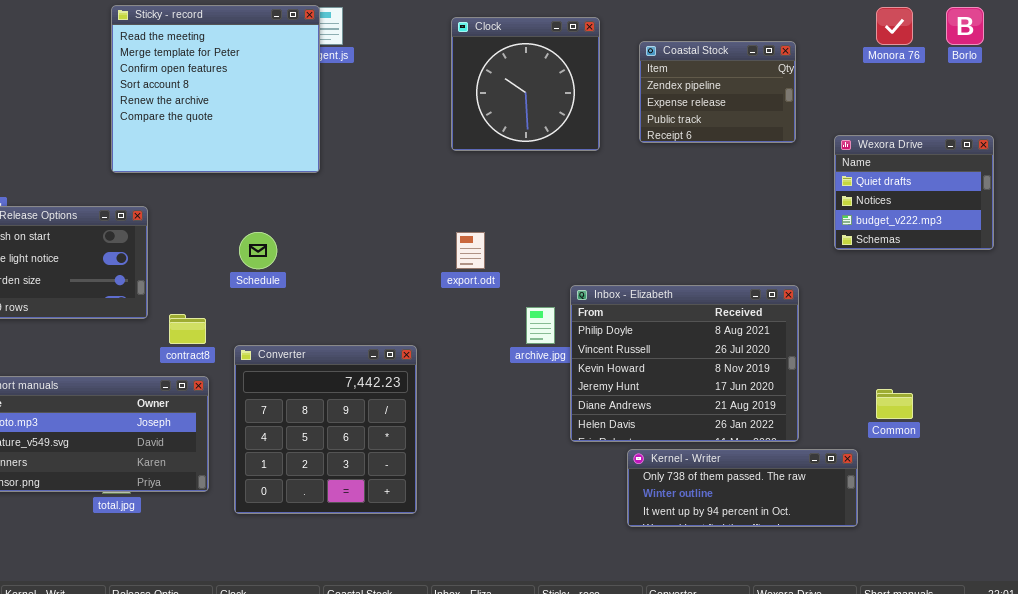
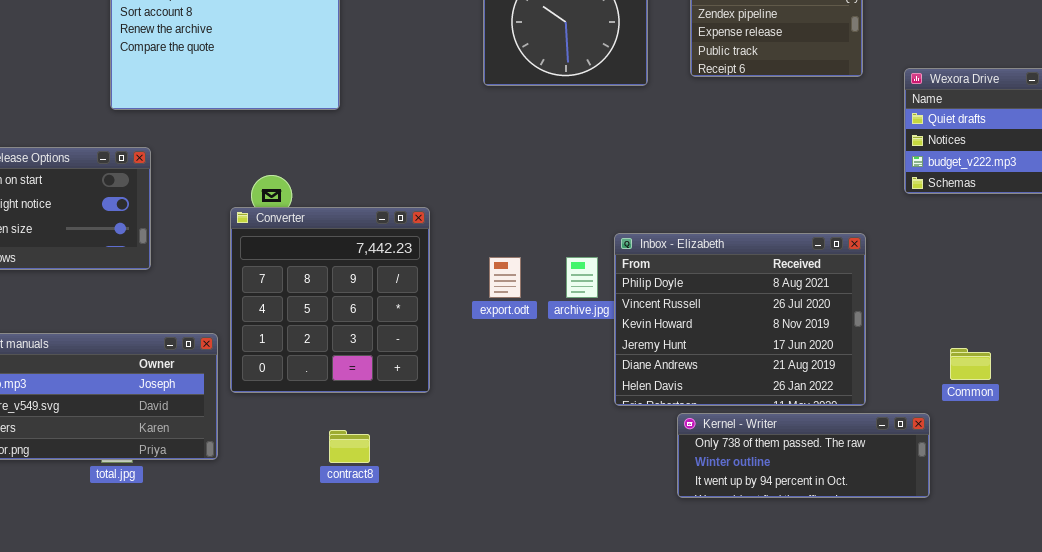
export.odt: [456,232,485,269] -> [489,257,521,298], moved
contract8: [169,314,206,344] -> [329,430,370,463], moved
Converter: [234,345,417,514] -> [230,207,430,393], moved

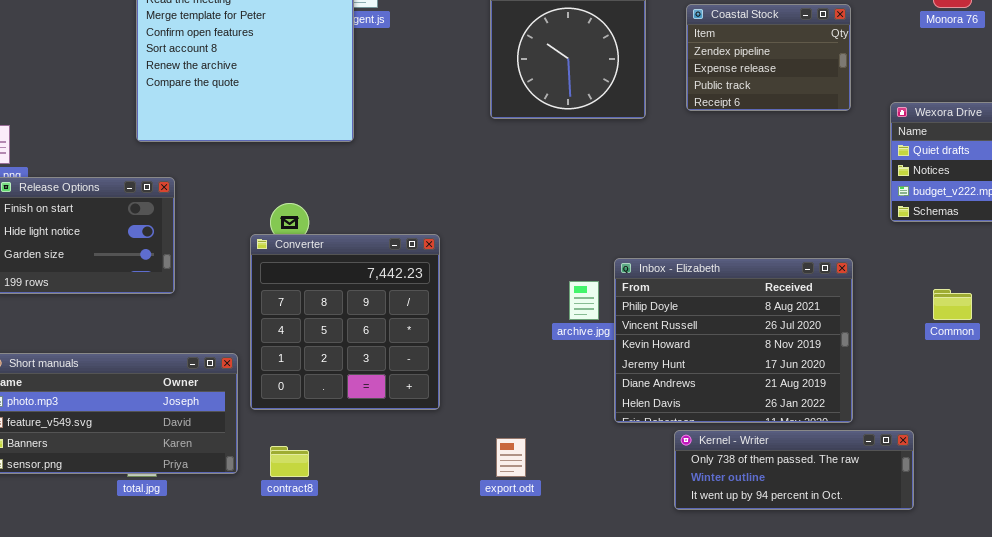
export.odt: [489,257,521,298] -> [496,438,526,477], moved
Common: [950,348,991,380] -> [933,289,972,320], moved
contract8: [329,430,370,463] -> [270,446,309,477], moved

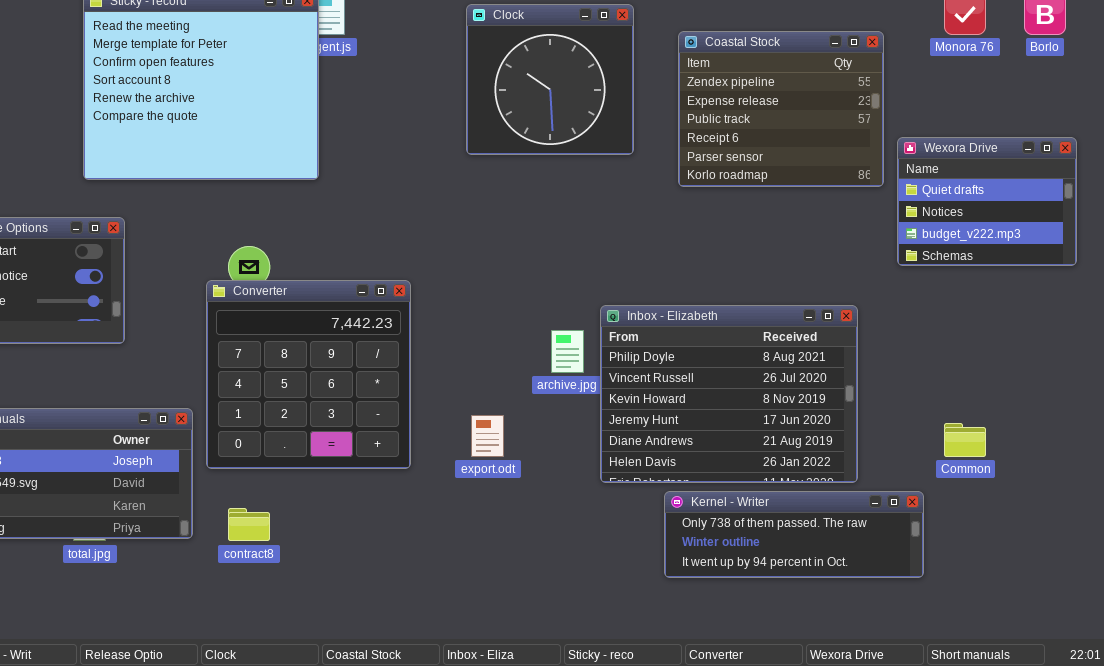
Coastal Stock: [686,4,851,111] -> [678,31,884,187], resized
Common: [933,289,972,320] -> [944,423,986,457], moved
export.odt: [496,438,526,477] -> [471,415,504,457], moved

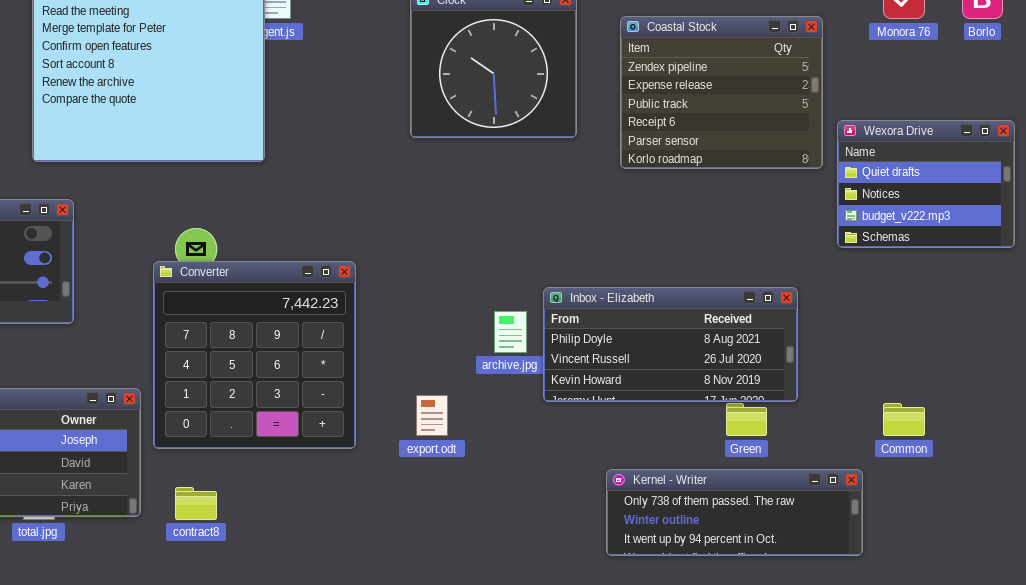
Inbox - Elizabeth: [600,305,858,483] -> [543,287,798,402], resized

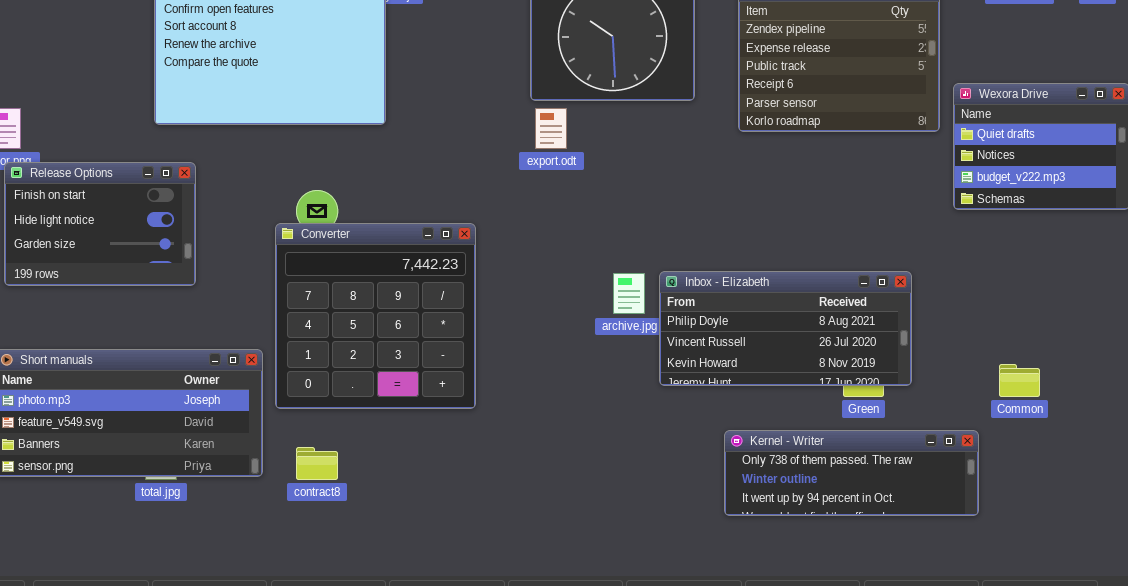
Inbox - Elizabeth: [543,287,798,402] -> [659,271,912,386], moved
export.odt: [416,395,448,436] -> [535,108,567,149], moved

